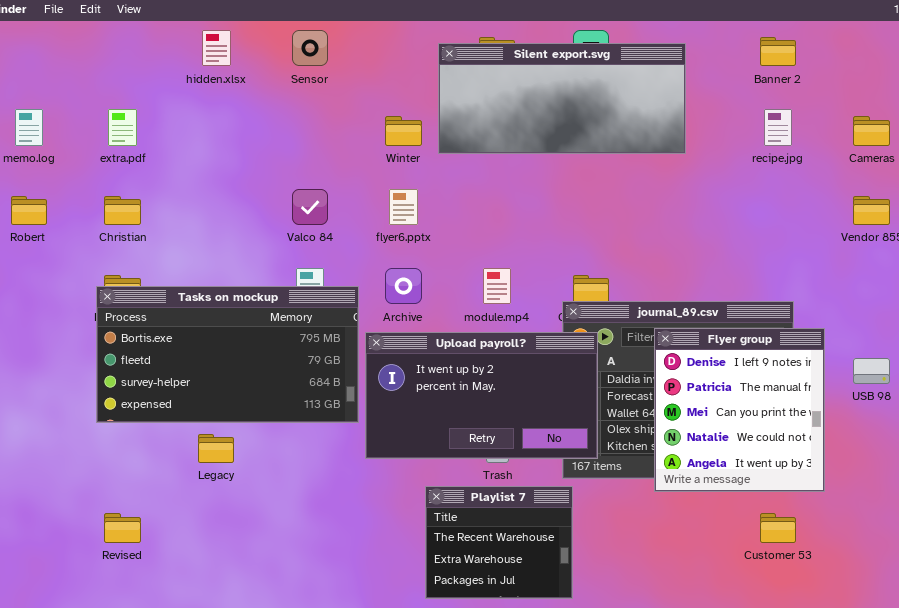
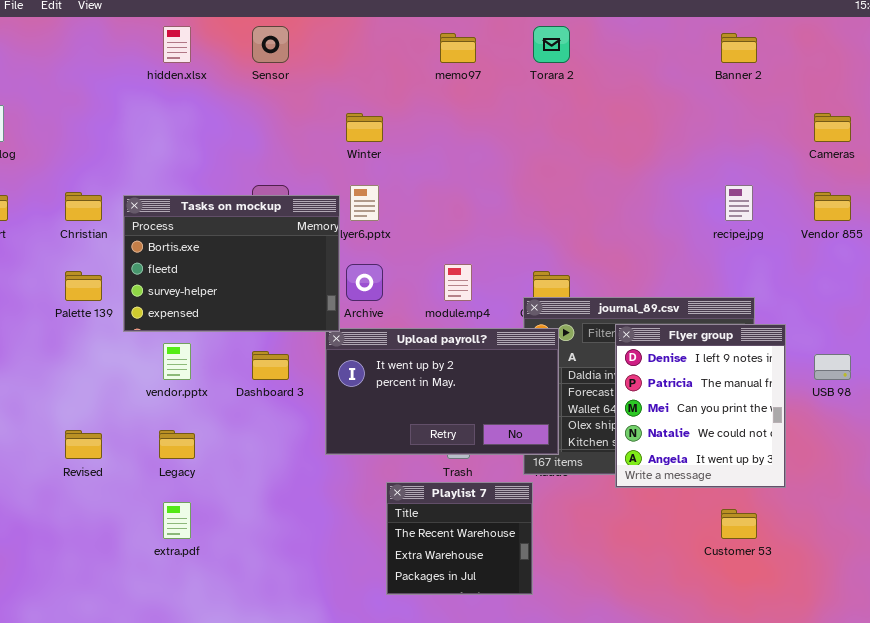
Silent export.svg: [438,43,686,154] -> none, closed
extra.pdf: [108,109,137,146] -> [163,502,191,539], moved
recipe.jpg: [764,109,792,146] -> [725,185,753,221], moved
Tasks on mockup: [96,286,359,423] -> [123,195,340,332], moved, resized
Revised: [104,513,141,543] -> [65,430,102,459], moved

